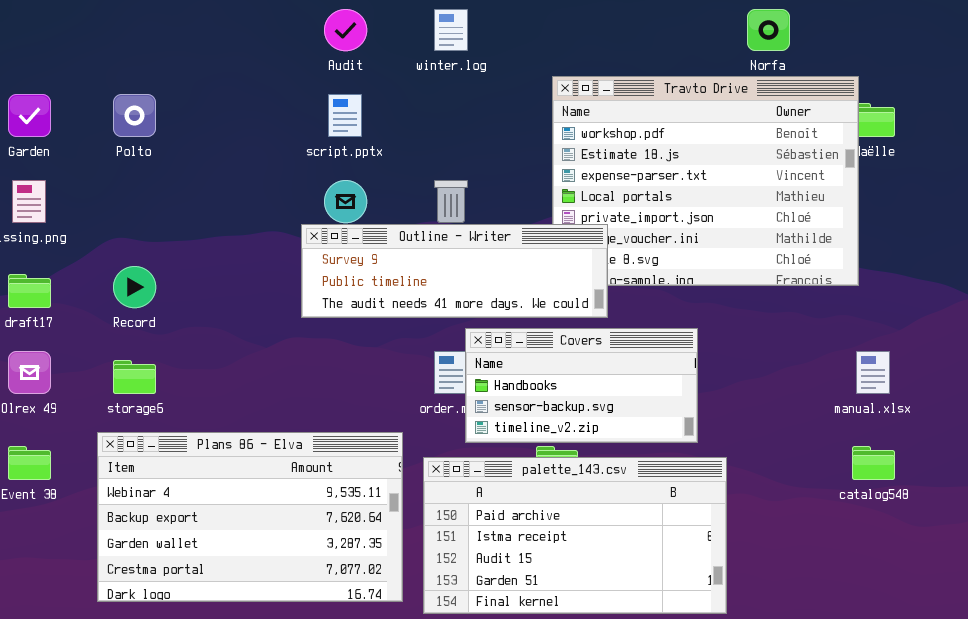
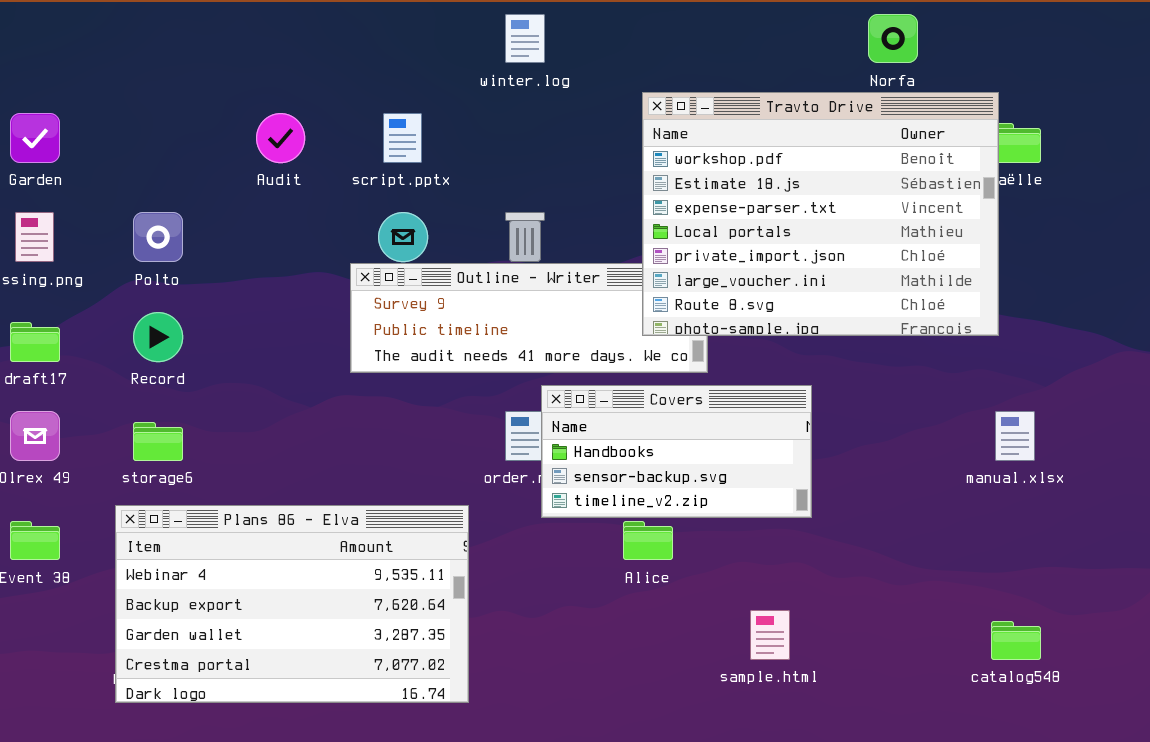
Audit: [324,9,367,51] -> [256,113,305,163], moved
Travto Drive: [552,76,859,286] -> [642,92,999,336], raised
Polto: [113,94,156,137] -> [133,212,183,262], moved
catalog548: [852,446,895,480] -> [991,621,1041,660], moved
palette_143.csv: [423,457,727,614] -> none, closed

